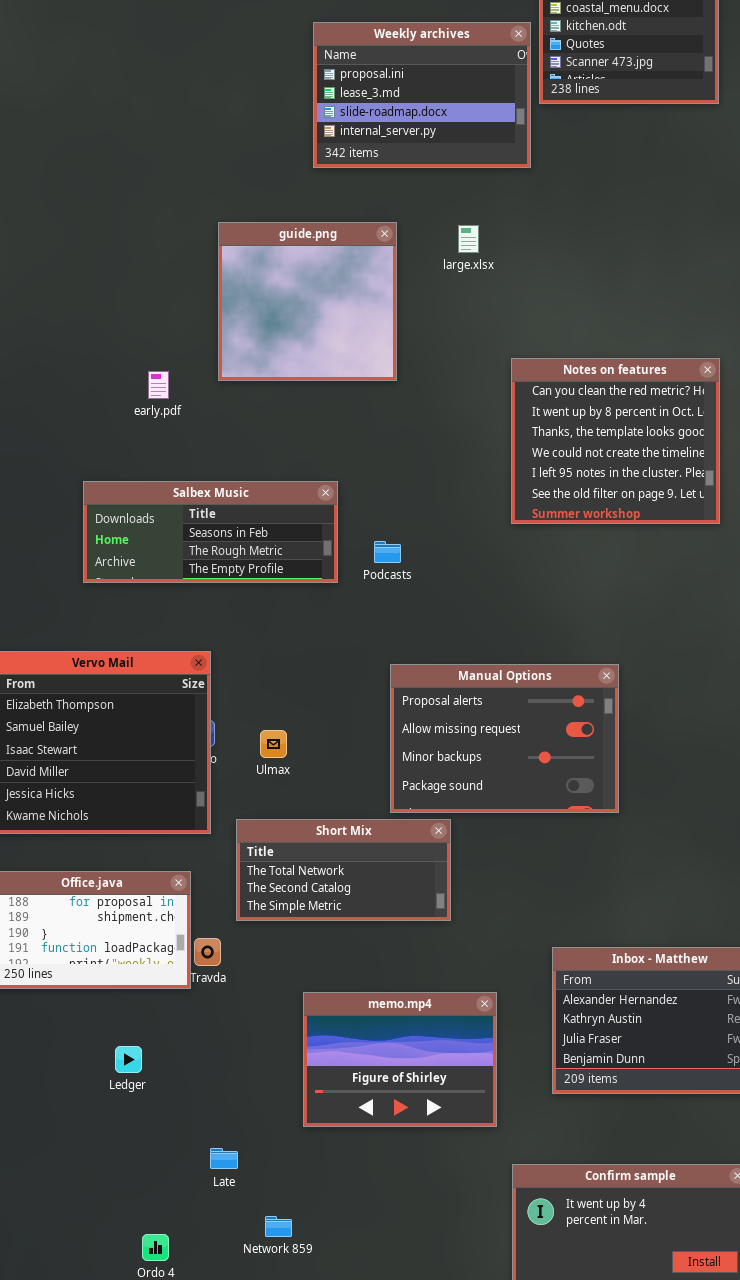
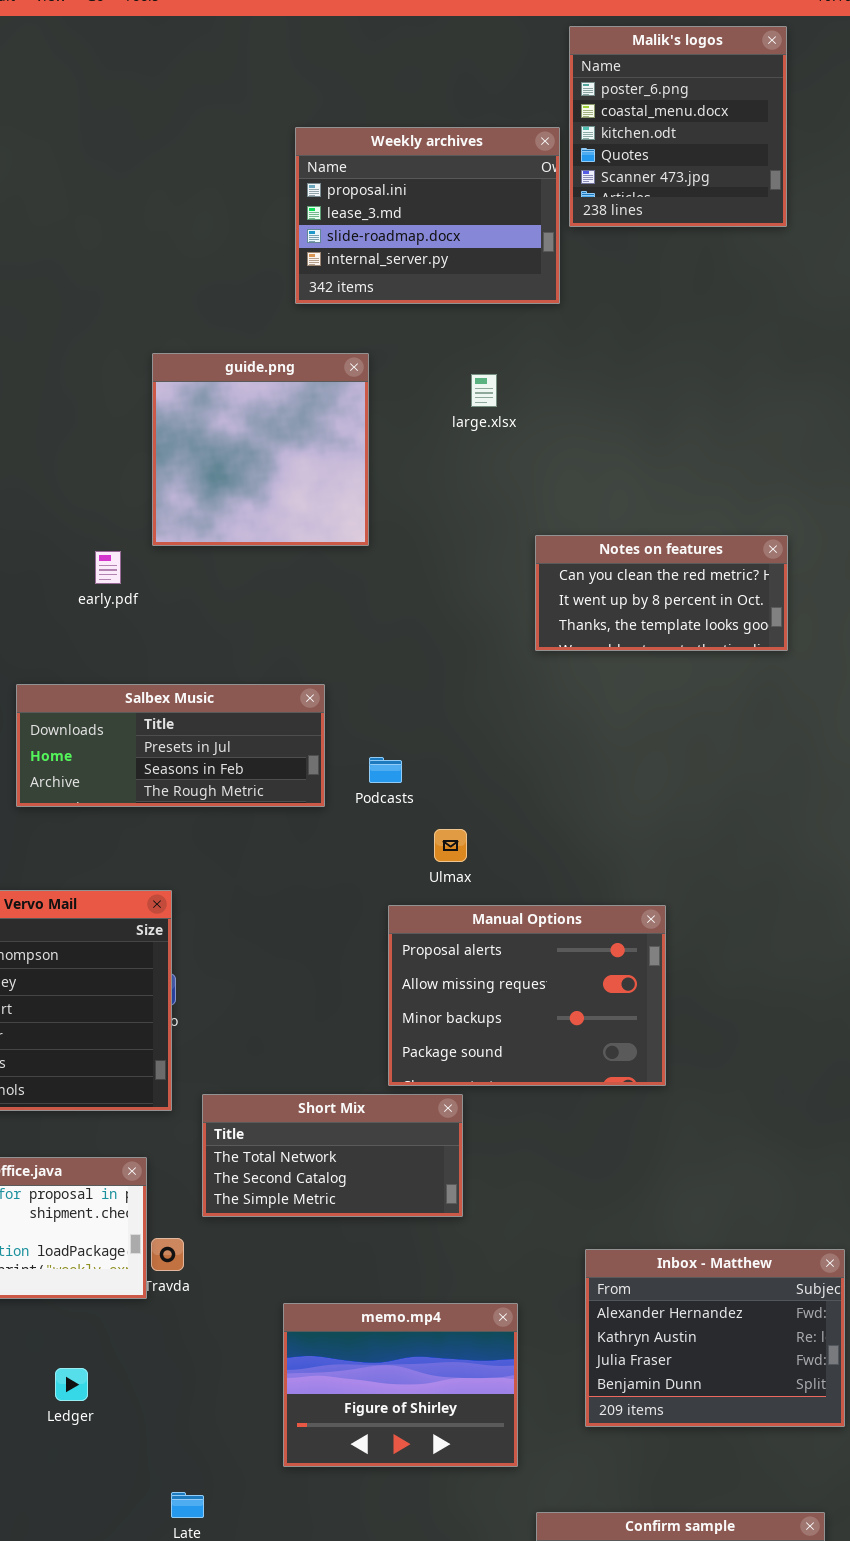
guide.png: [218,222,397,381] -> [152,353,369,546], moved
Notes on features: [511,358,720,524] -> [535,535,788,651], resized
Salbex Music: [83,481,338,583] -> [16,684,325,807], scrolled up 1 row
Ulmax: [260,730,287,758] -> [434,829,467,862], moved

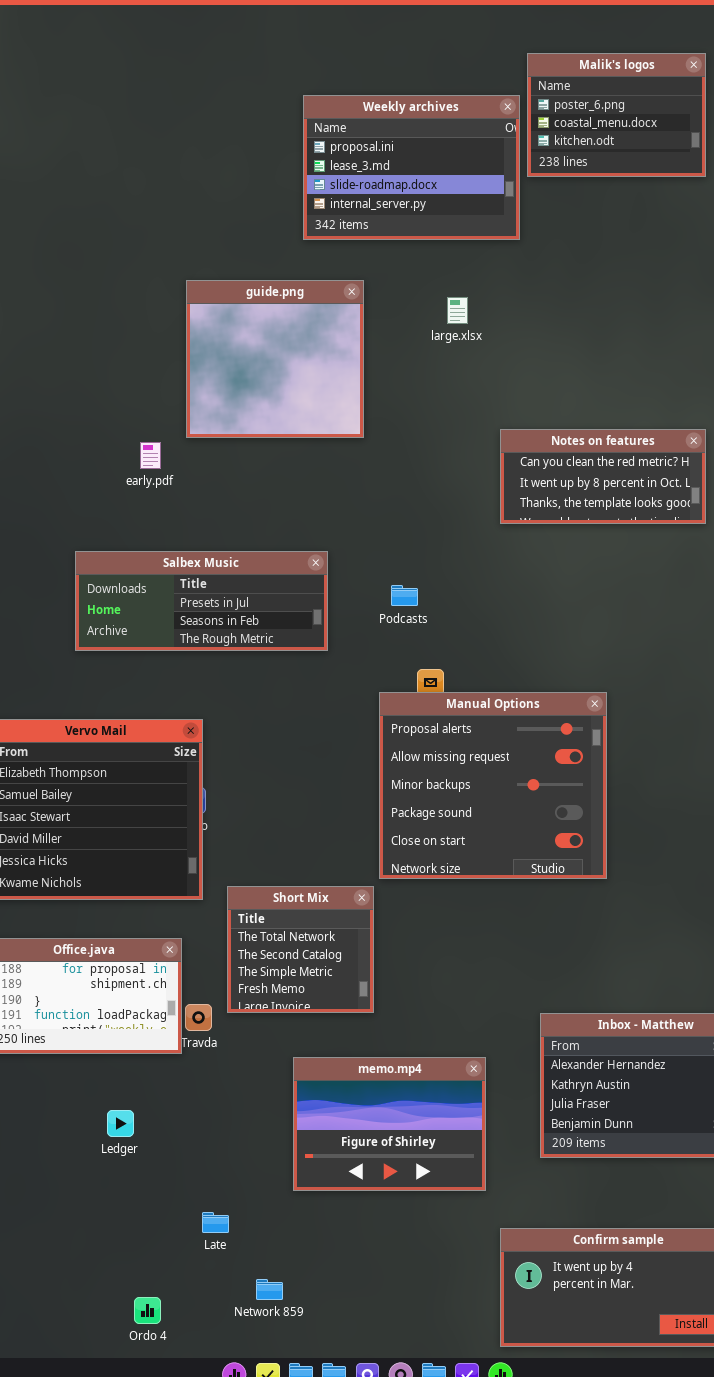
Malik's logos: [569,26,787,227] -> [527,53,706,177], resized
Podcasts: [369,757,402,783] -> [391,585,418,606], moved
Manual Options: [388,905,666,1086] -> [379,692,607,879], resized
Short Mix: [202,1094,463,1217] -> [227,886,374,1013], resized

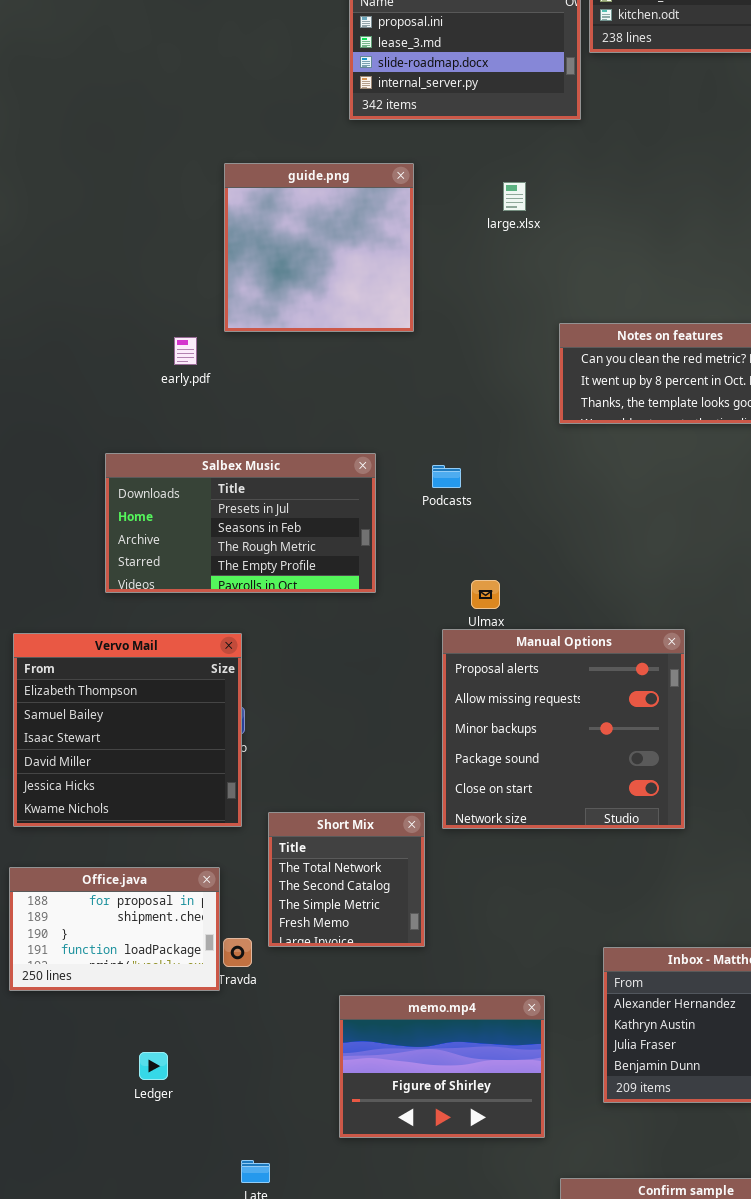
Salbex Music: [75,551,328,651] -> [105,453,376,593], resized
Podcasts: [391,585,418,606] -> [432,465,461,488], moved
Manual Options: [379,692,607,879] -> [442,629,685,829], moved

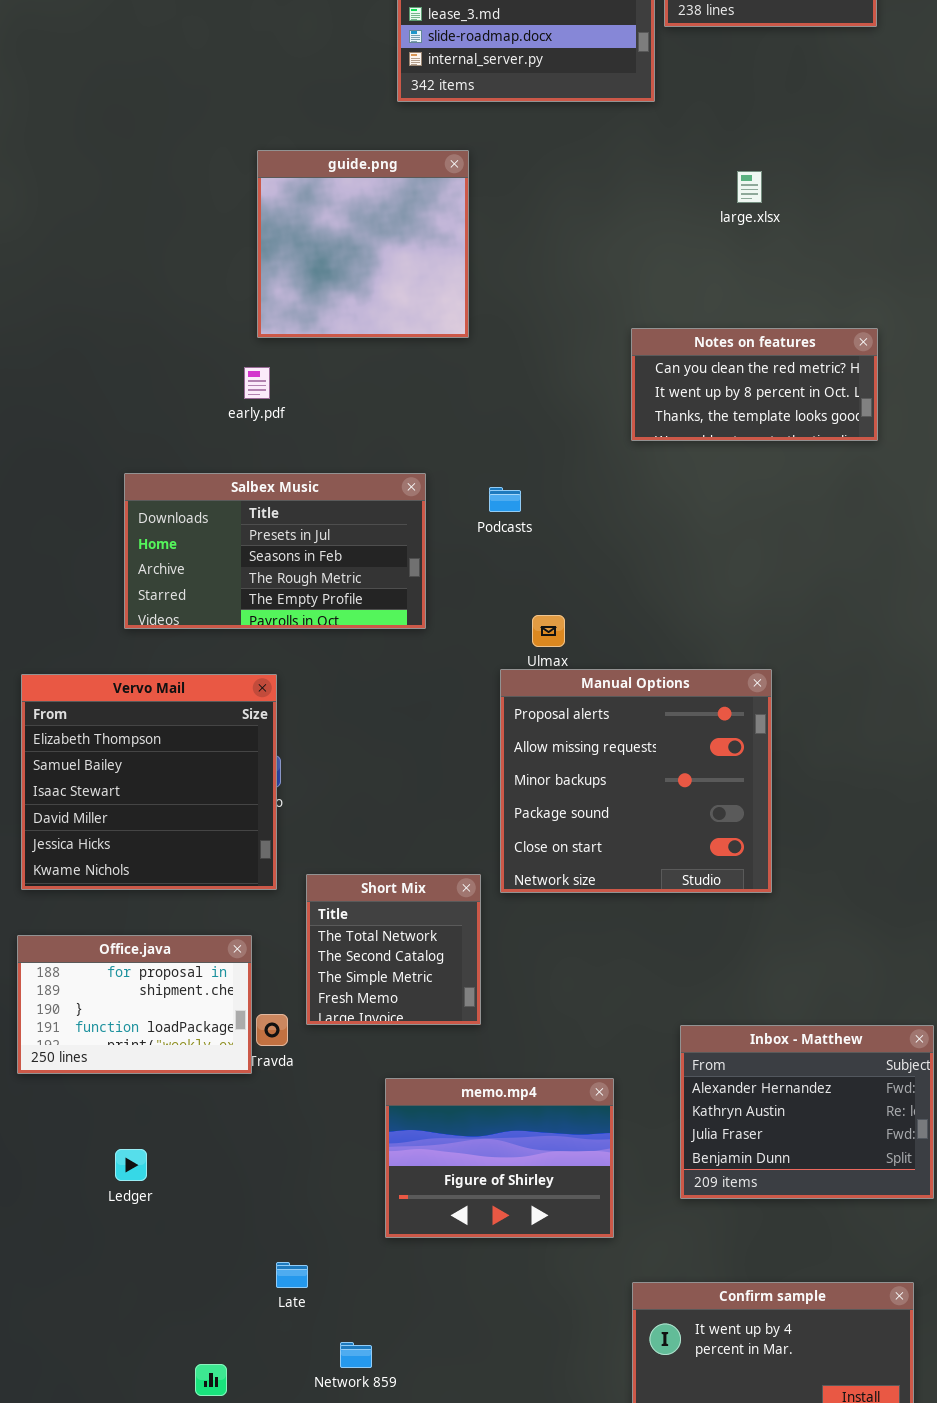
large.xlsx: [503,182,526,211] -> [737,171,762,203], moved
early.pdf: [174,337,197,365] -> [244,367,270,399], moved
Ledger: [139,1052,168,1080] -> [115,1149,147,1181], moved

